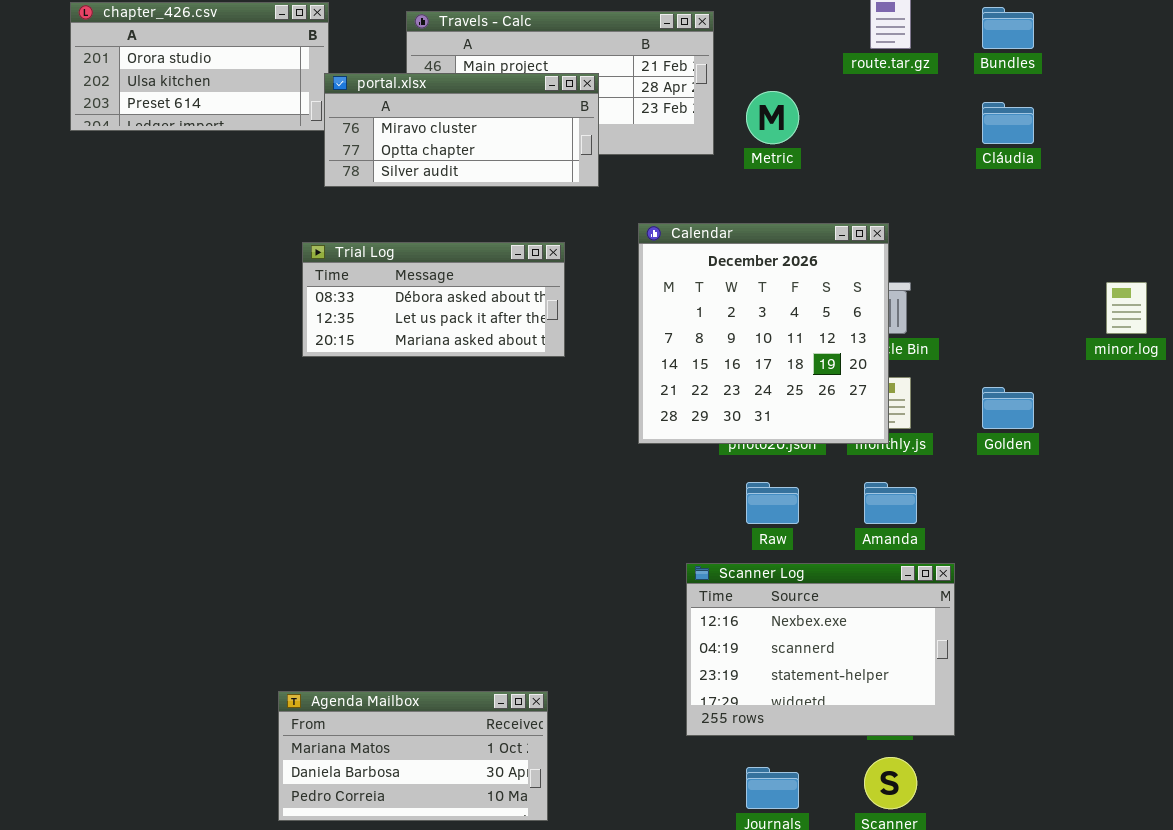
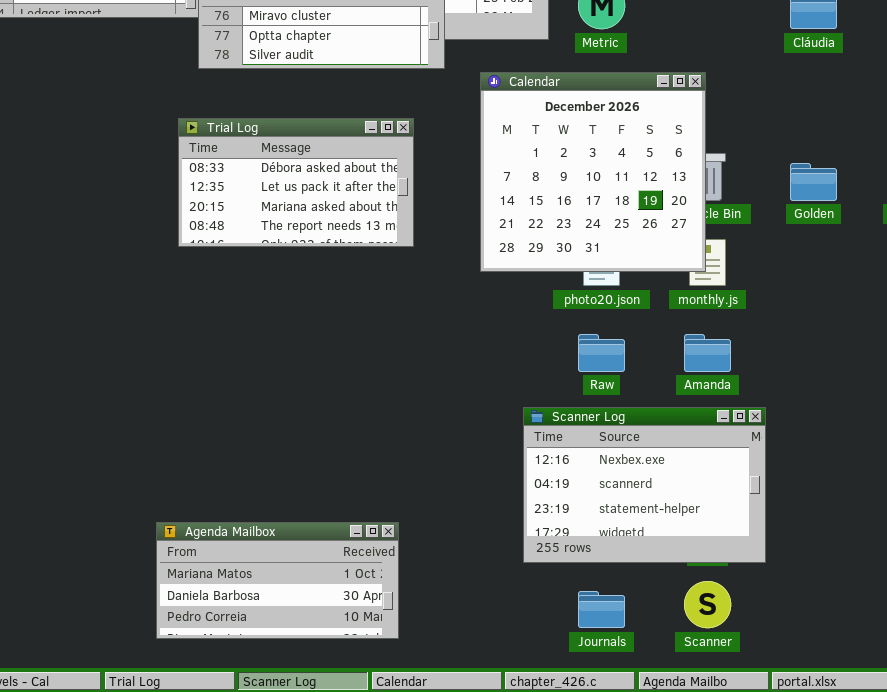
Calendar: [638,223,889,444] -> [480,72,706,272], moved
Trial Log: [302,242,565,357] -> [178,118,414,247], resized
Golden: [982,387,1034,429] -> [790,163,837,201], moved

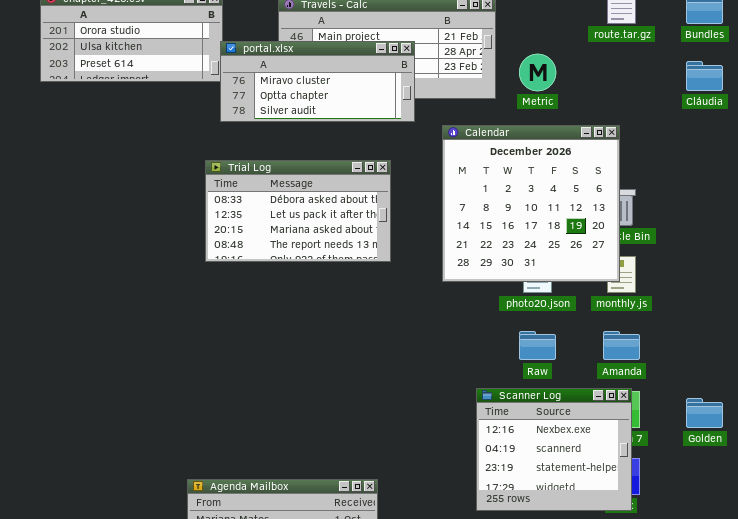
Golden: [790,163,837,201] -> [686,398,723,428], moved
Scanner Log: [523,407,766,563] -> [476,388,632,511], resized

